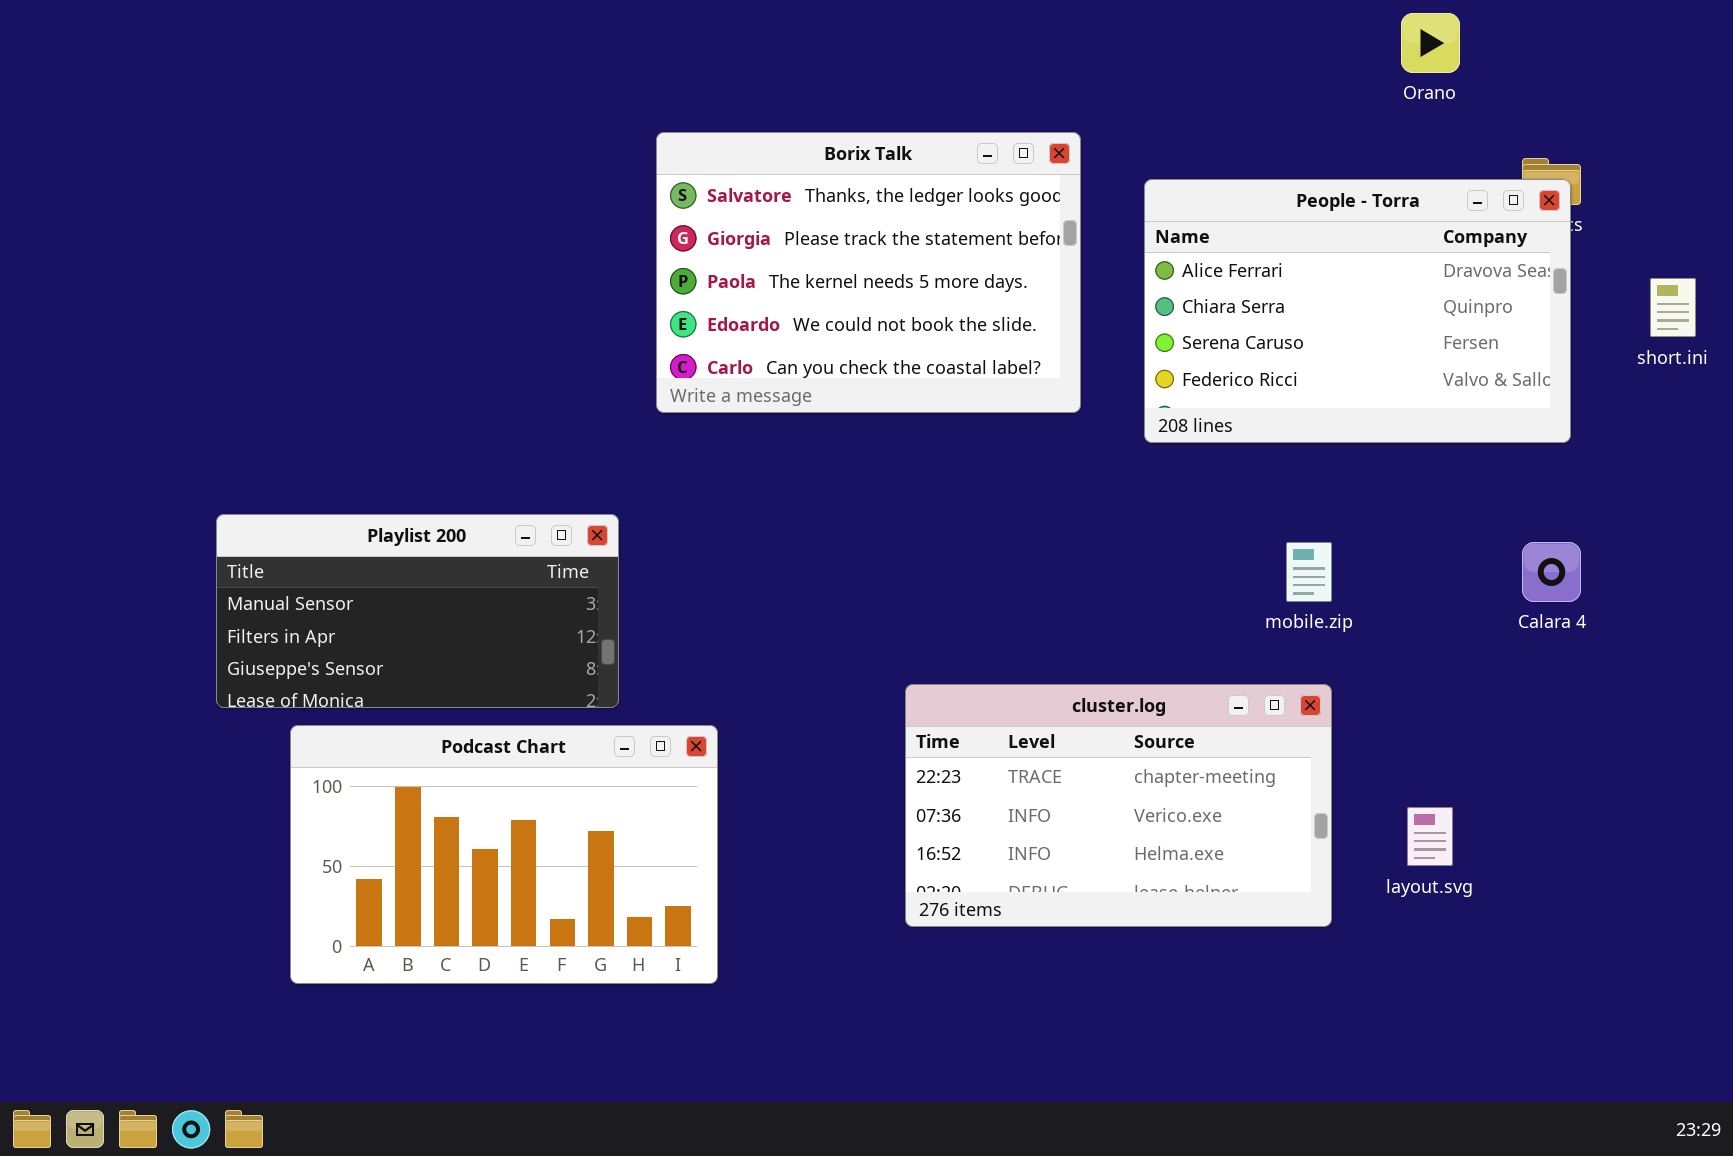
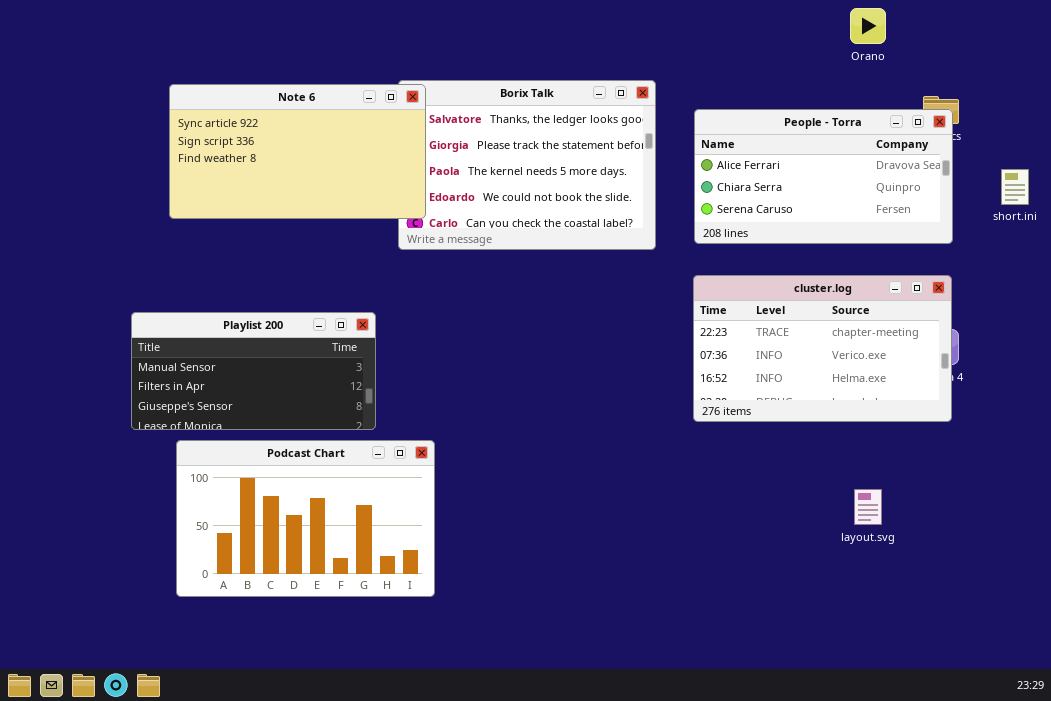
Note 6: none -> [169,84,426,219], opened
People - Torra: [1144,179,1571,443] -> [694,109,953,244], resized
cluster.log: [905,684,1332,927] -> [693,275,952,422], moved

